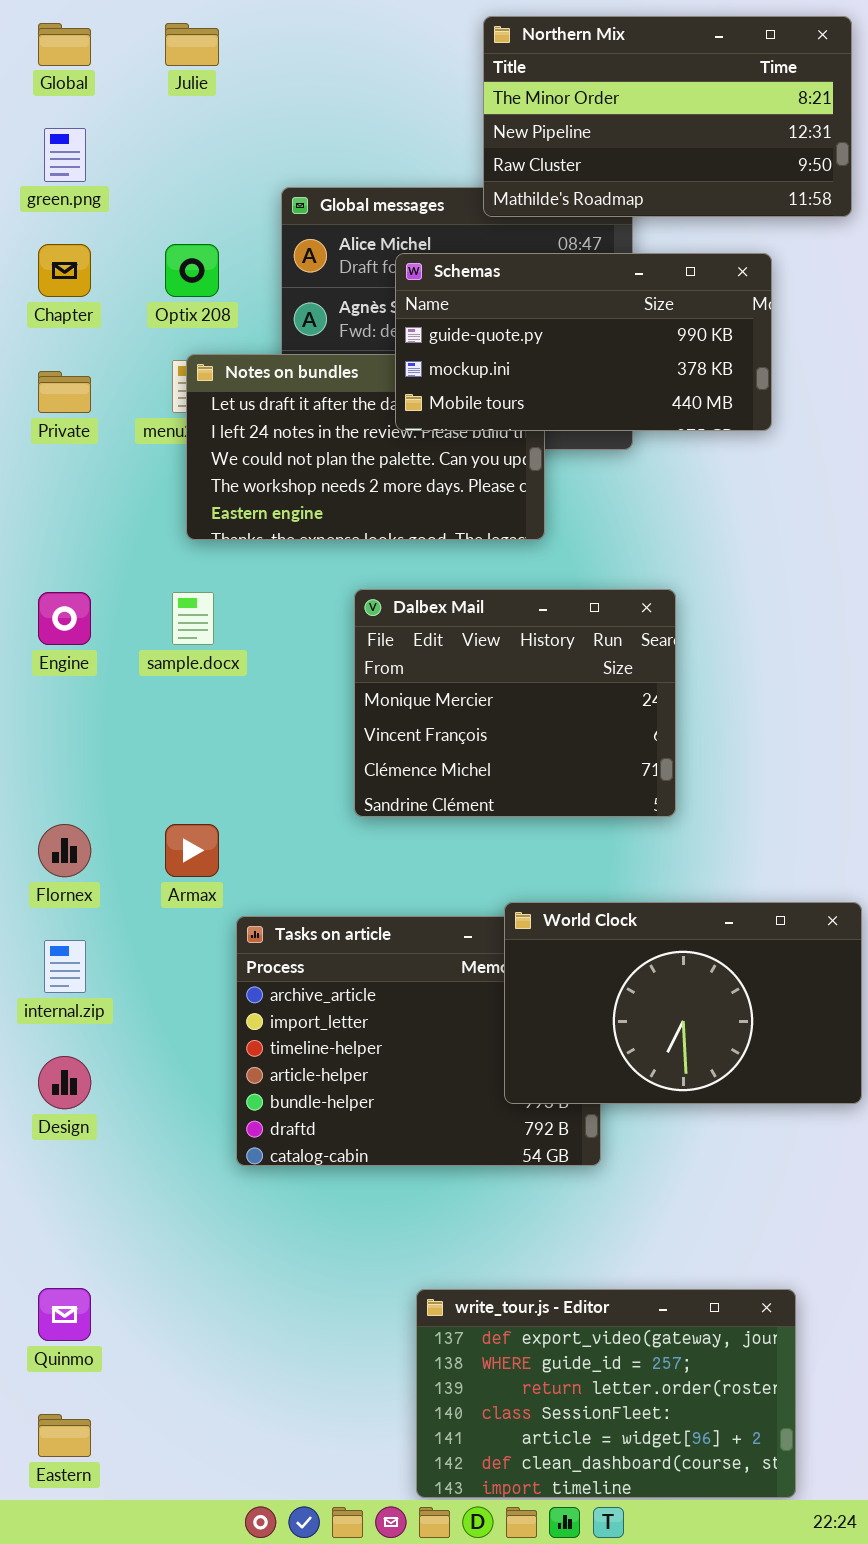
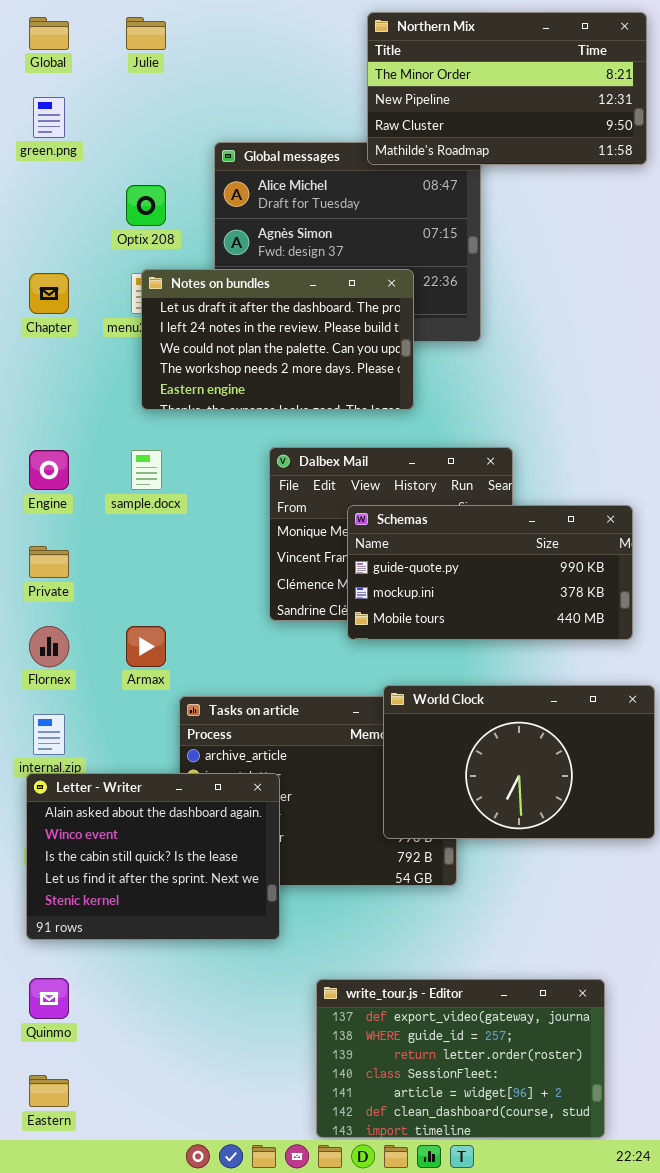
Chapter: [38,244,91,297] -> [29,273,69,314], moved
Schemas: [395,253,772,431] -> [347,505,633,640], moved
Private: [38,371,91,413] -> [29,546,69,578], moved
Letter - Writer: none -> [26,773,280,940], opened

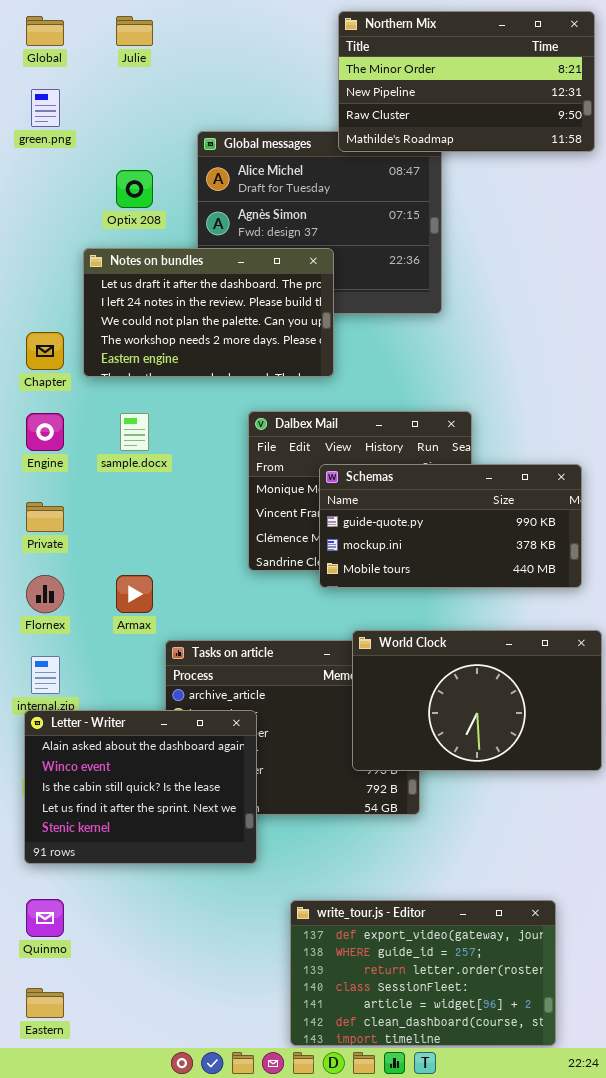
Notes on bundles: [141,269,414,410] -> [83,248,334,377], moved
Chapter: [29,273,69,314] -> [26,332,64,370], moved

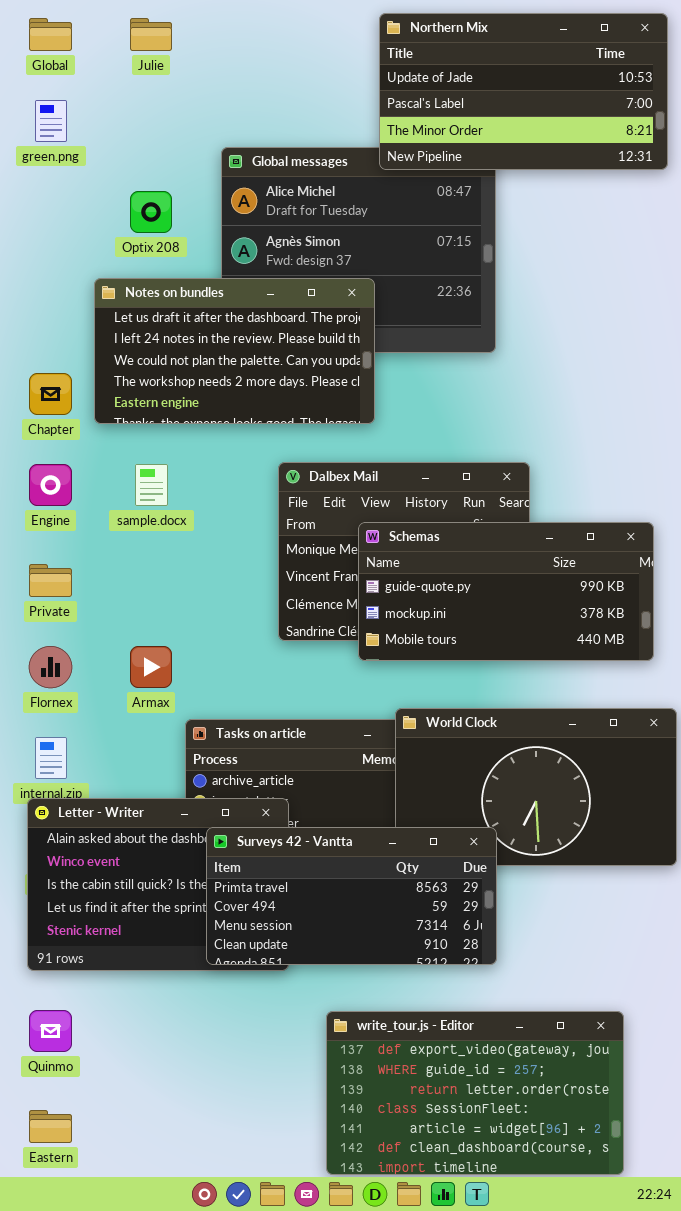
Northern Mix: [338,11,595,152] -> [379,13,668,170], scrolled up 2 rows
Surveys 42 - Vantta: none -> [206,827,497,965], opened

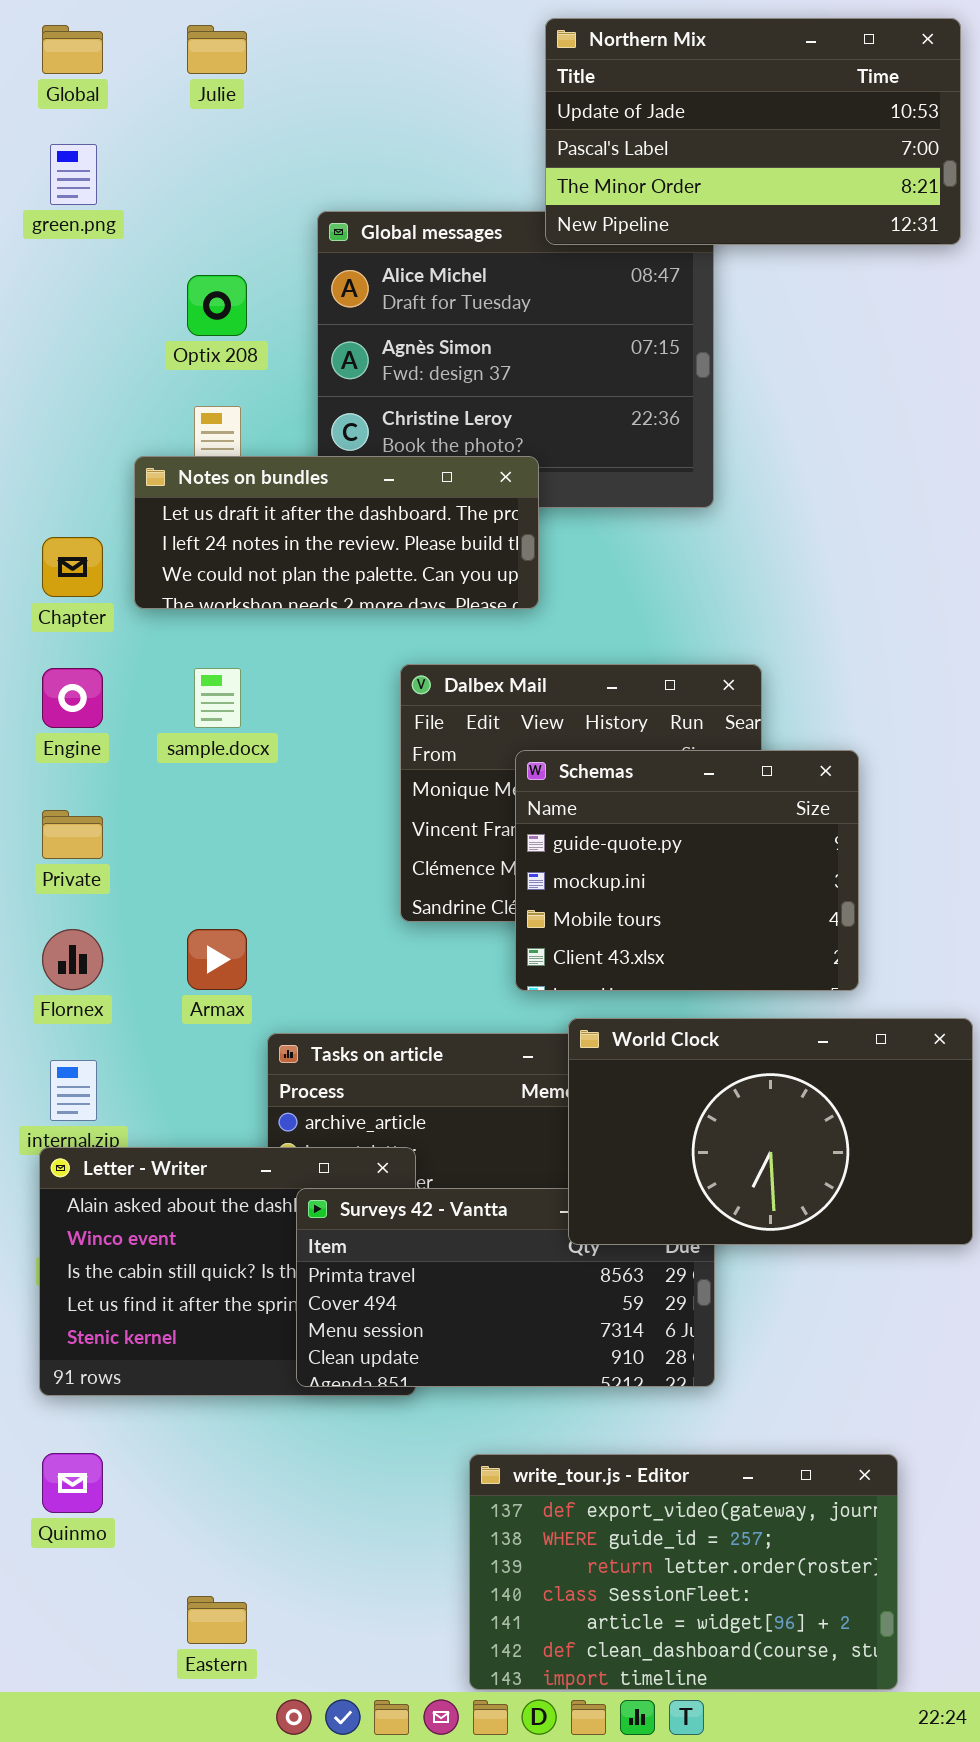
Notes on bundles: [94,278,375,424] -> [134,456,539,609], resized
Schemas: [358,522,654,661] -> [515,750,859,991], resized
World Clock: [395,708,677,866] -> [568,1018,973,1245], raised
Eastern: [29,1110,72,1143] -> [187,1596,247,1644], moved

